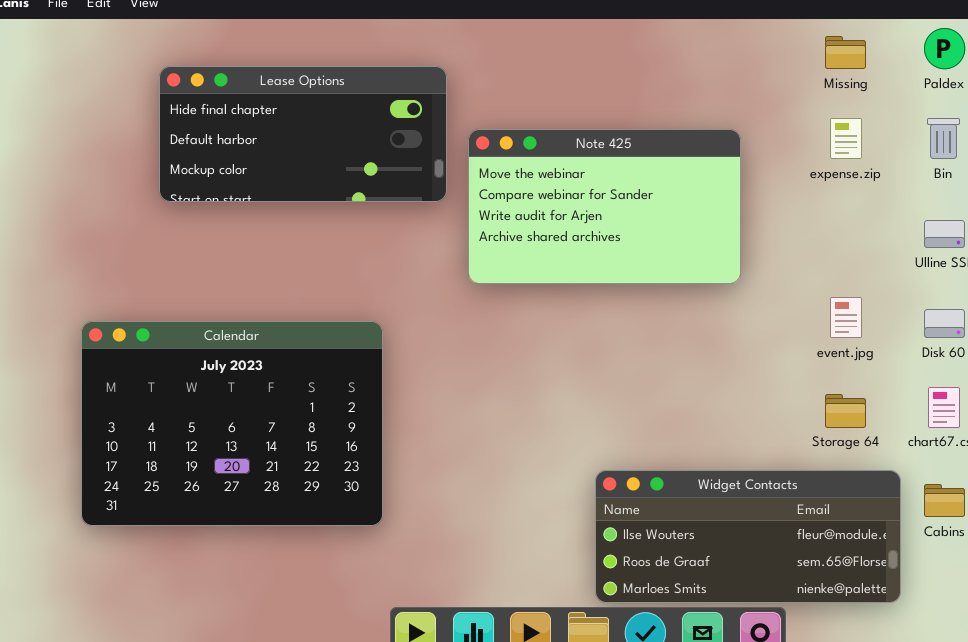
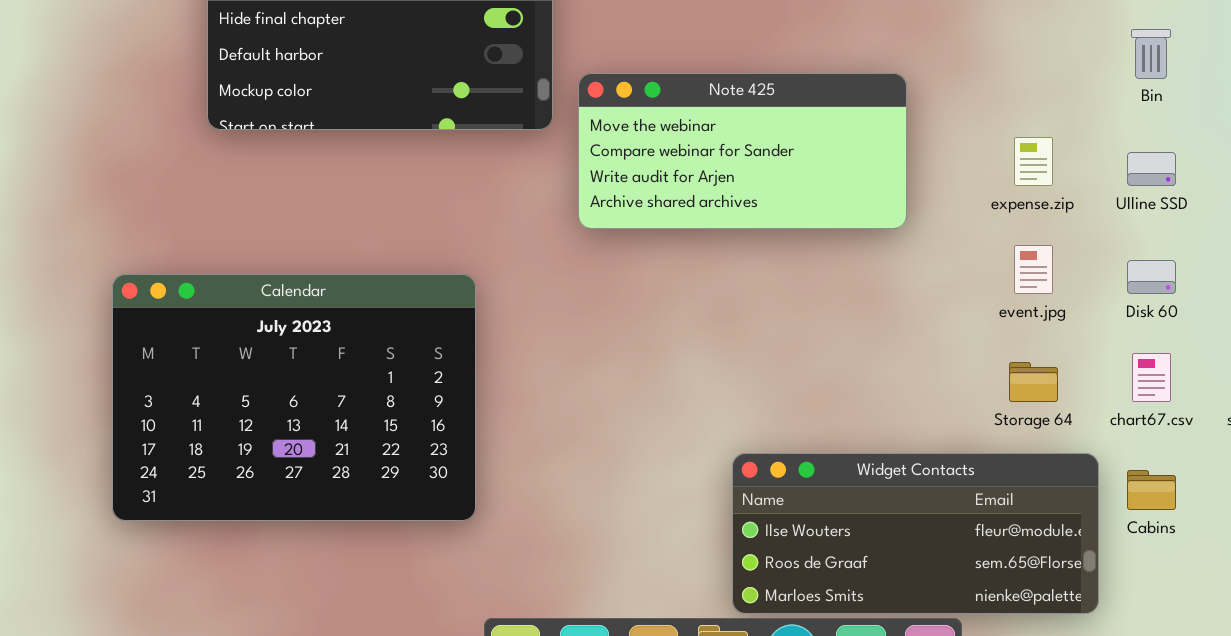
expense.zip: [830,118,862,159] -> [1014,137,1053,186], moved
Note 425: [468,129,741,284] -> [578,73,907,229], resized

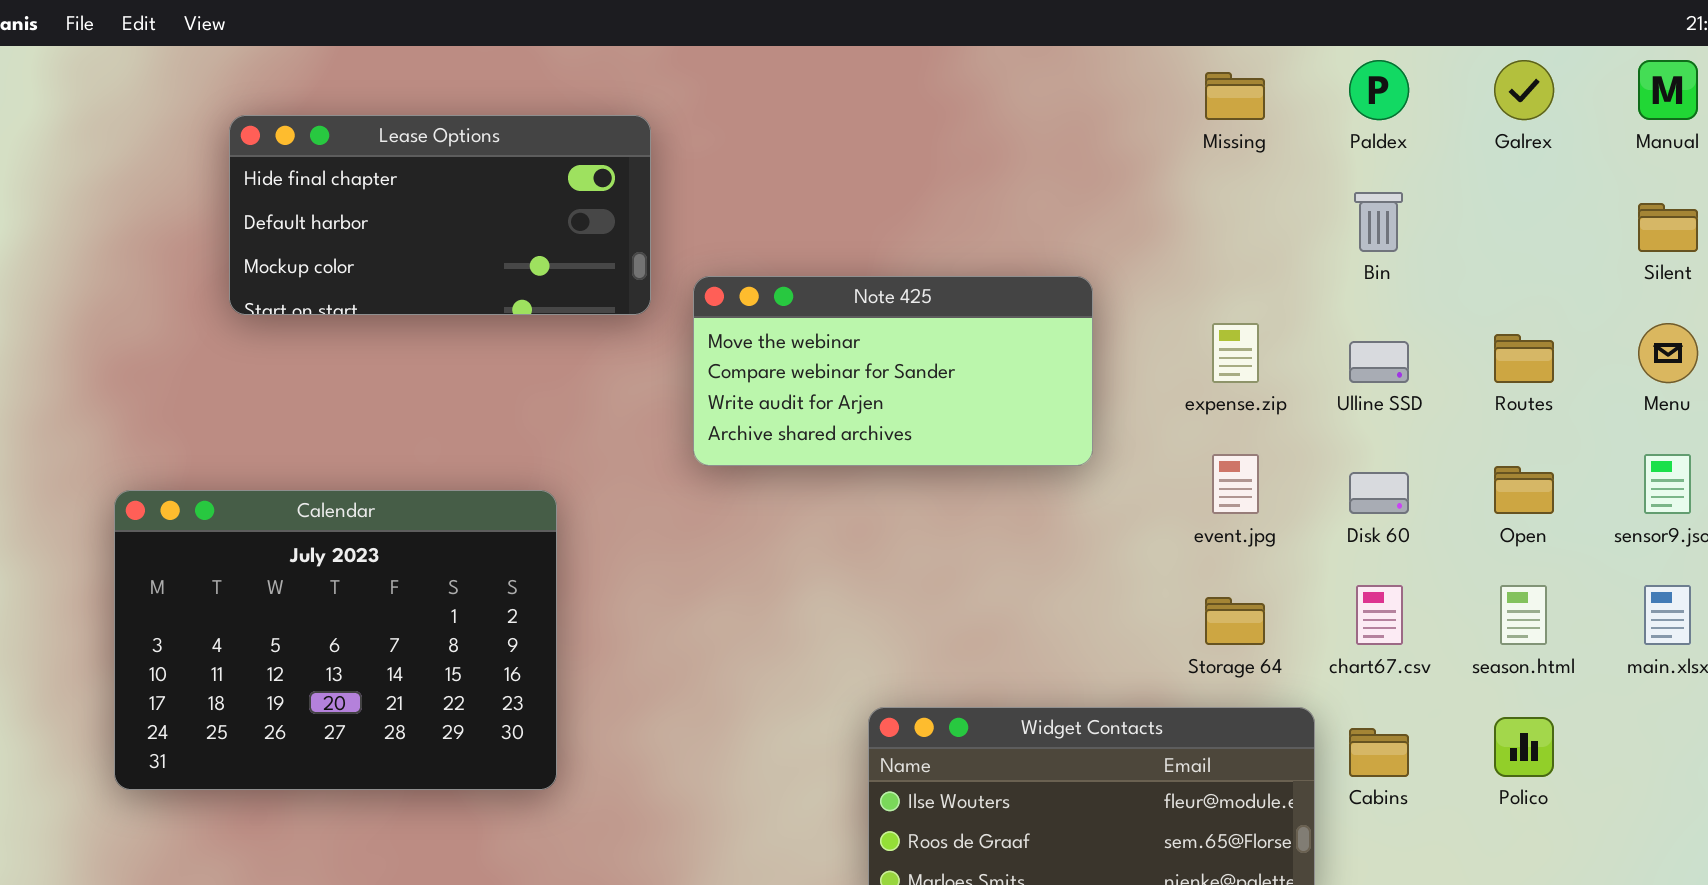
Note 425: [578,73,907,229] -> [693,276,1093,466], moved

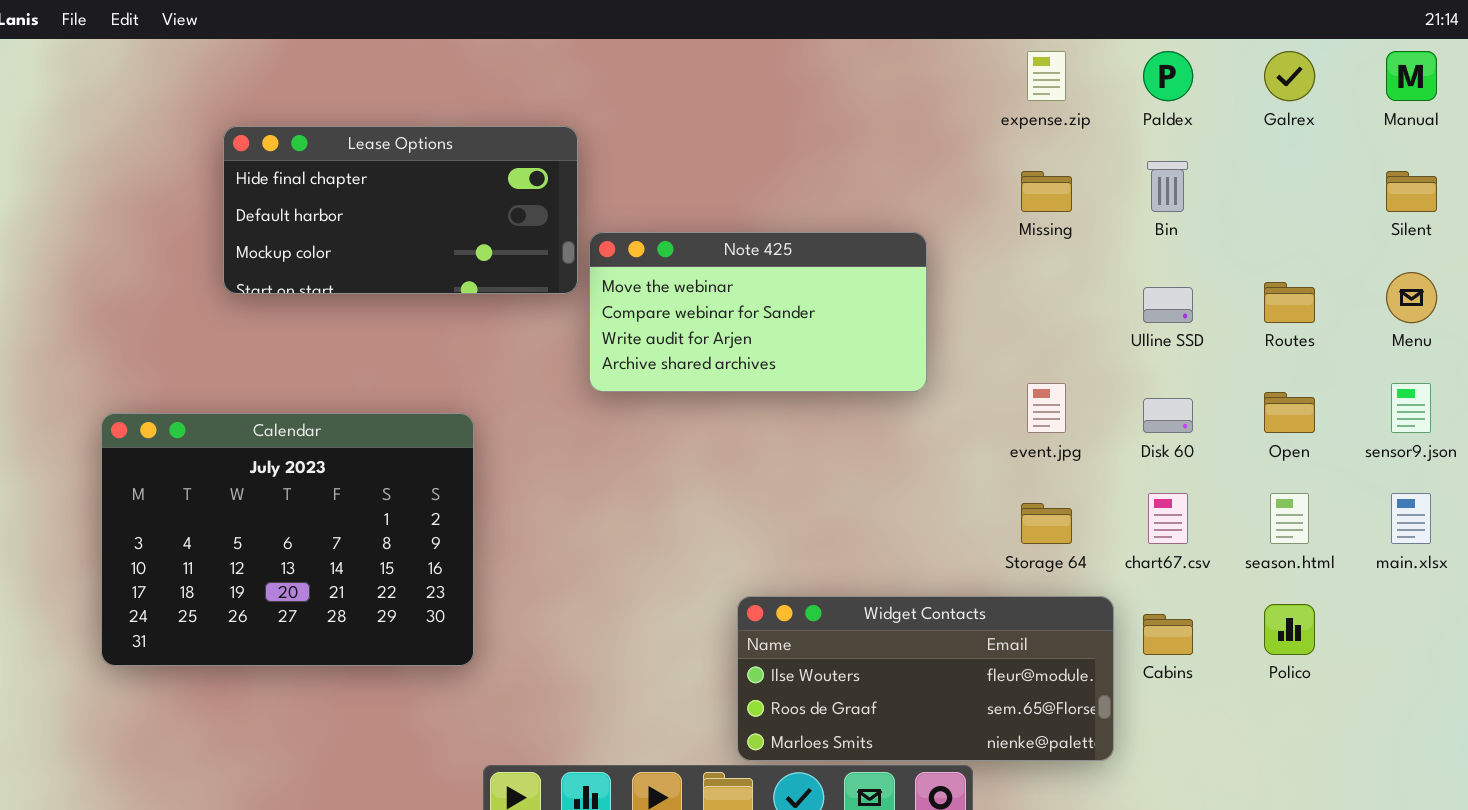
Missing: [1205,72,1265,120] -> [1021,171,1072,212], moved
Lease Options: [229,115,651,315] -> [223,126,578,294], moved
expense.zip: [1212,323,1259,383] -> [1027,51,1066,101], moved

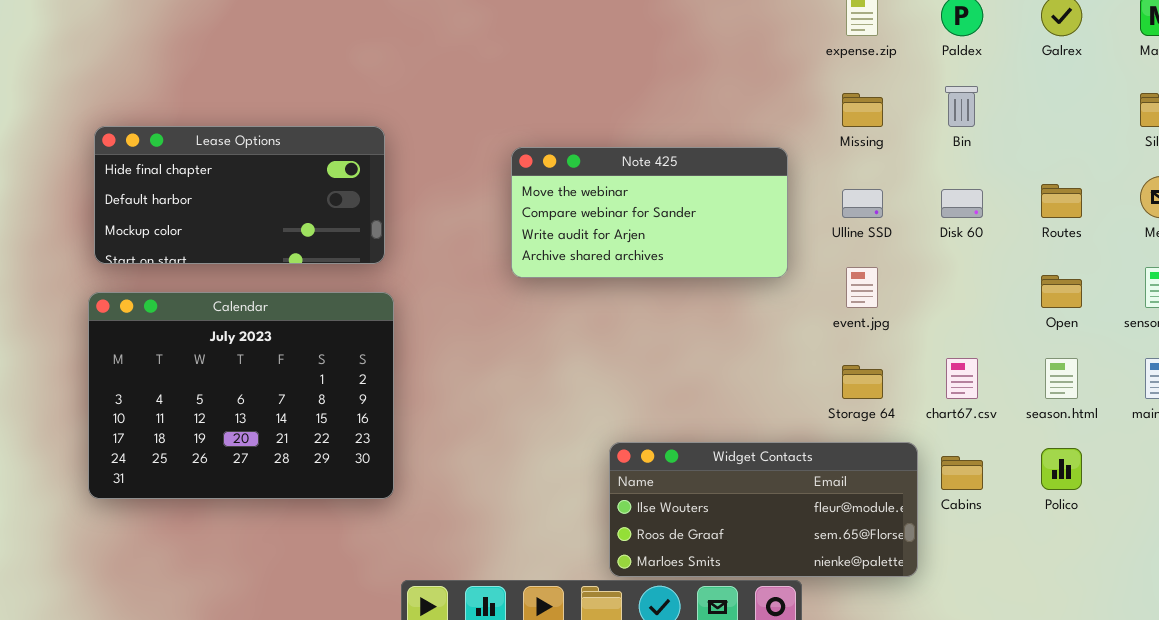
Lease Options: [223,126,578,294] -> [94,126,385,264], moved
Note 425: [589,232,927,392] -> [511,147,788,278], moved
Ulline SSD: [1143,287,1193,323] -> [842,189,883,218], moved
Disk 60: [1143,398,1193,433] -> [941,189,983,218], moved

